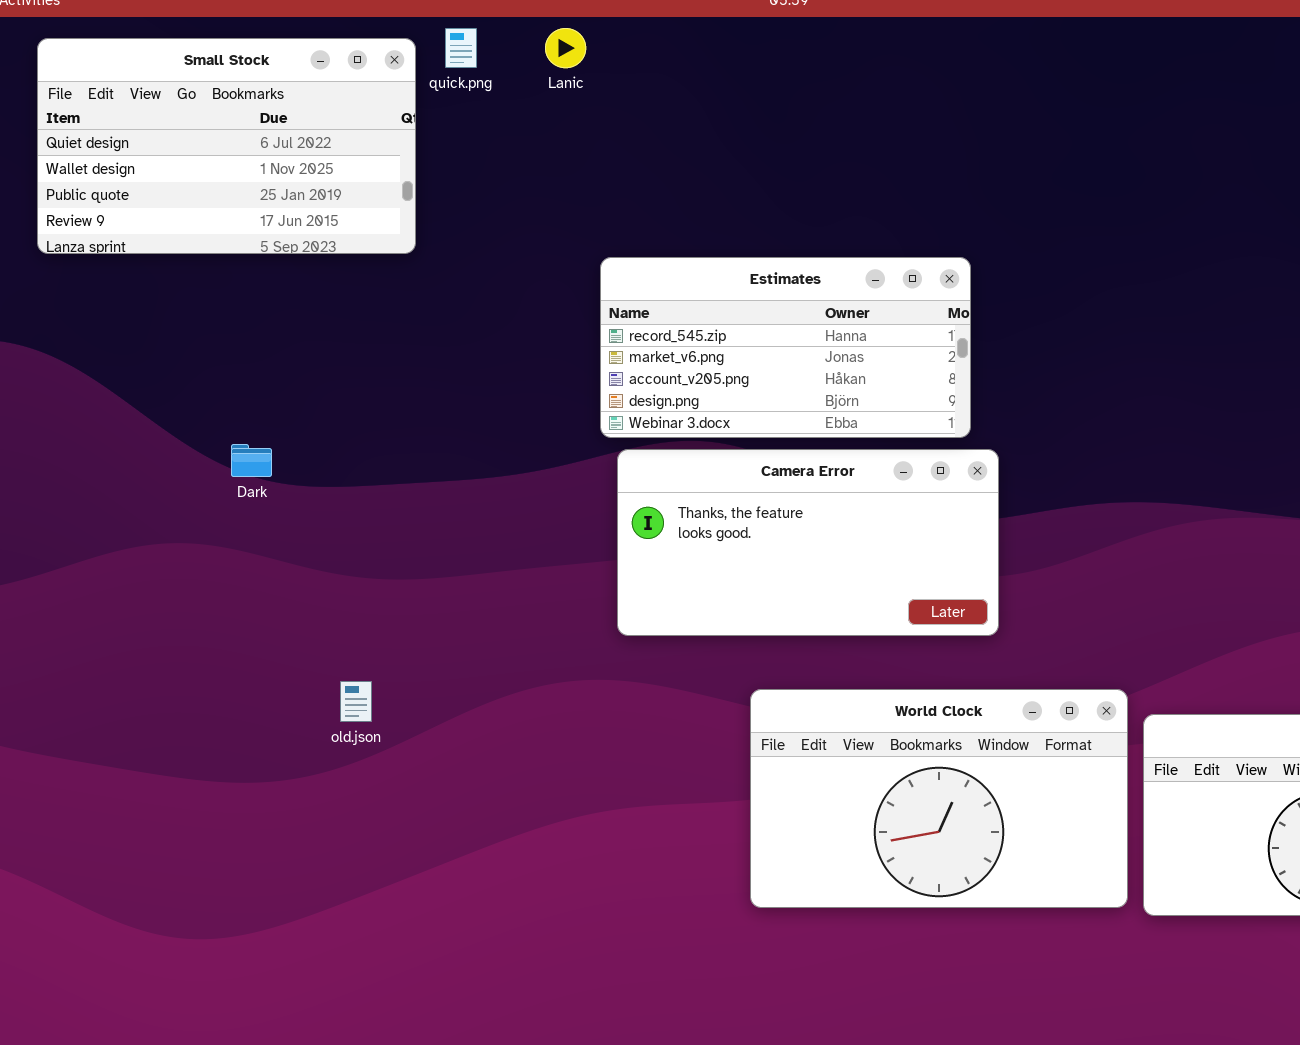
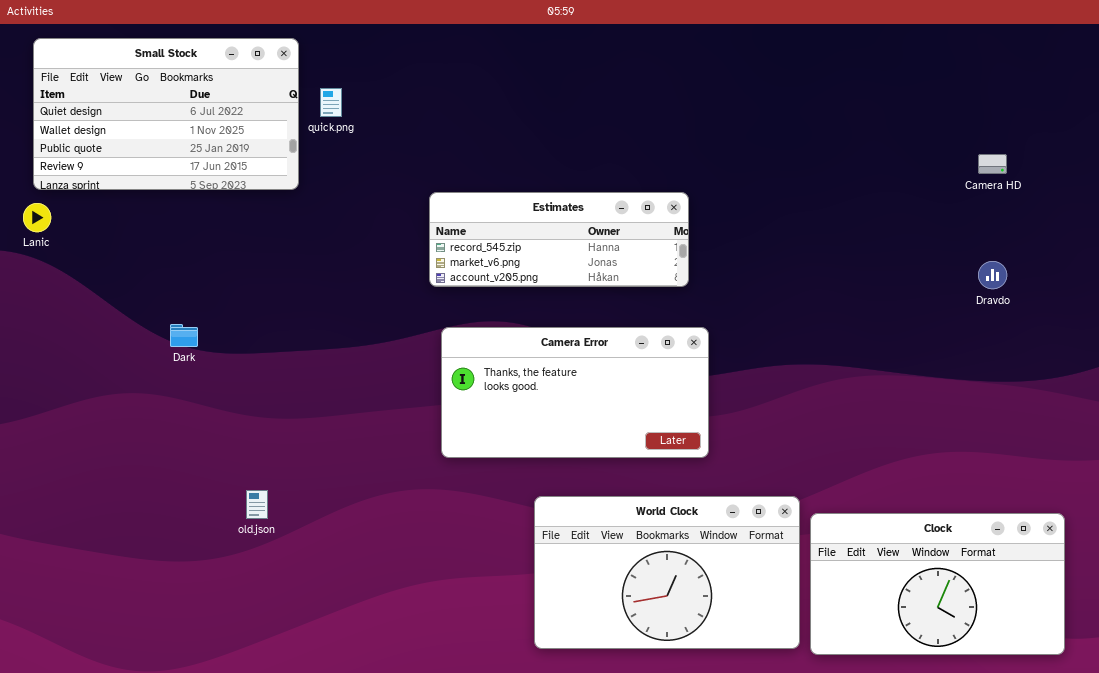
quick.png: [445,28,477,68] -> [320,88,342,117], moved
Lanic: [545,28,586,68] -> [23,203,51,232], moved
Estimates: [600,257,971,438] -> [429,192,689,287], resized

